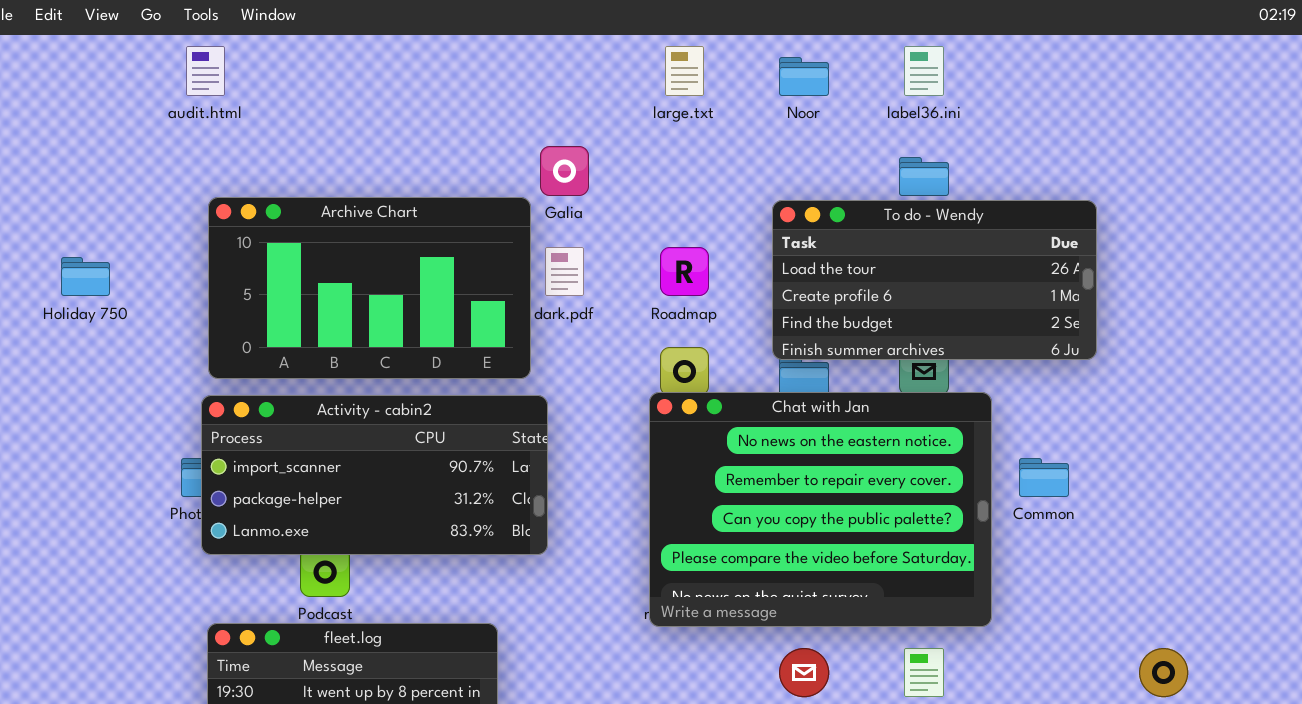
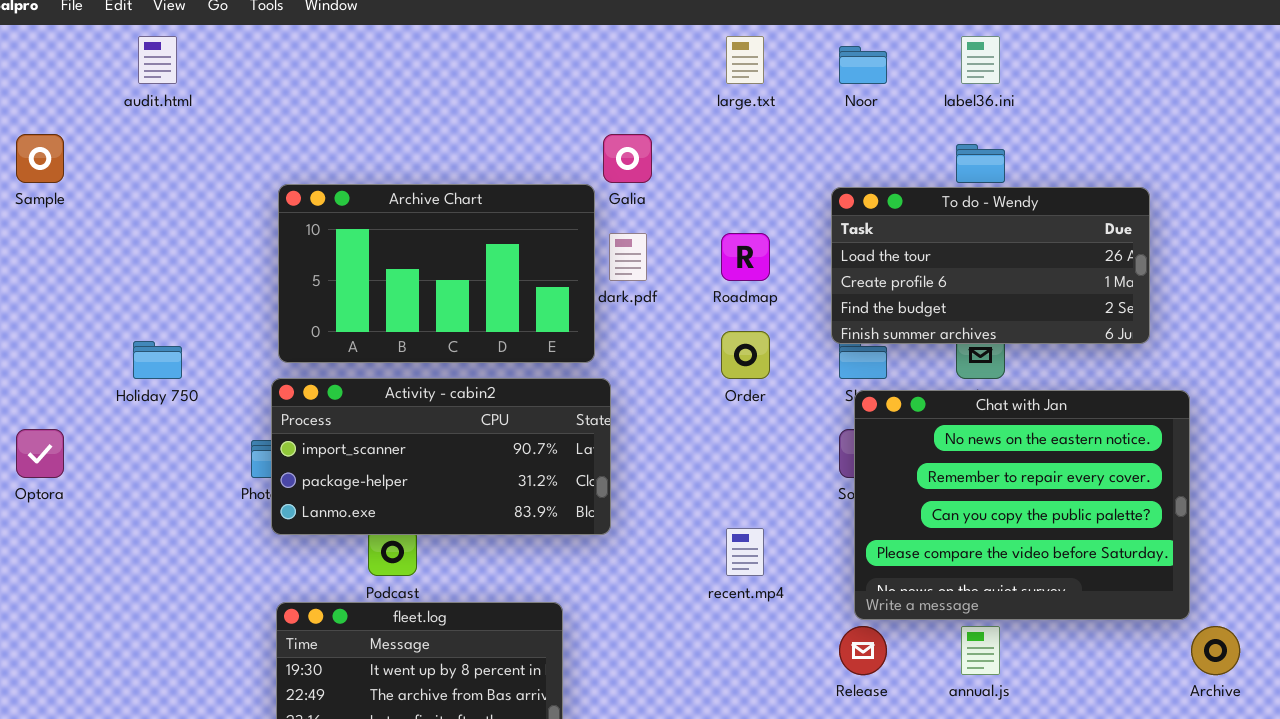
audit.html: [186,46,225,96] -> [138,36,177,84], moved
Holiday 750: [61,257,110,296] -> [133,341,182,379], moved
Chat with Jan: [649,392,992,627] -> [854,390,1190,620], moved

